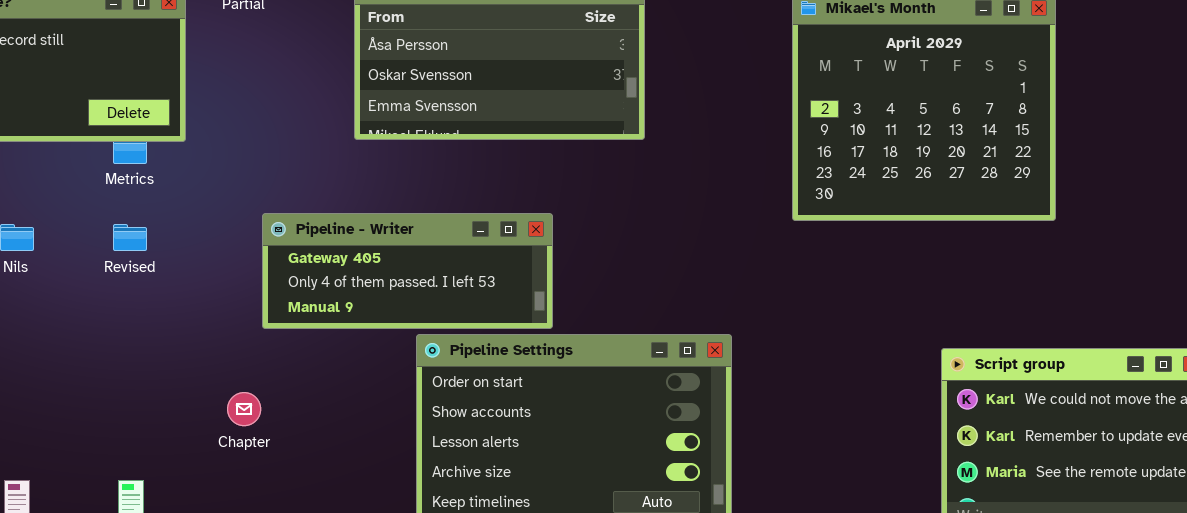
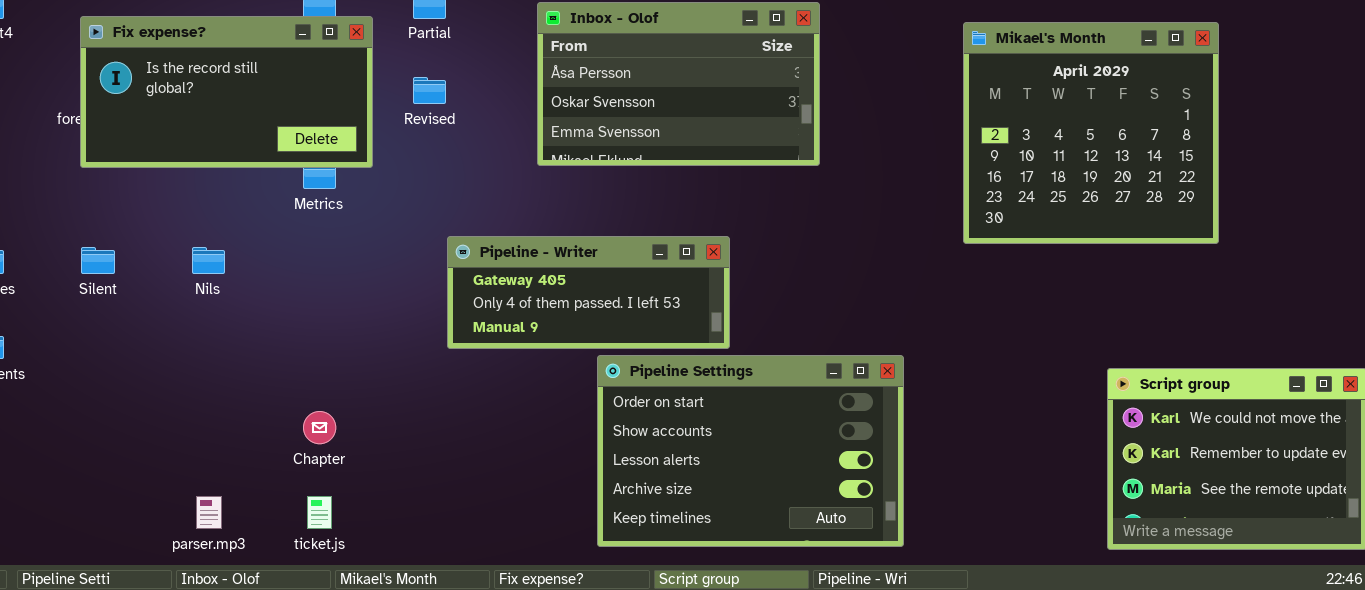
Revised: [113,224,147,251] -> [413,77,446,104], moved
Chapter: [227,392,261,426] -> [303,411,336,444], moved

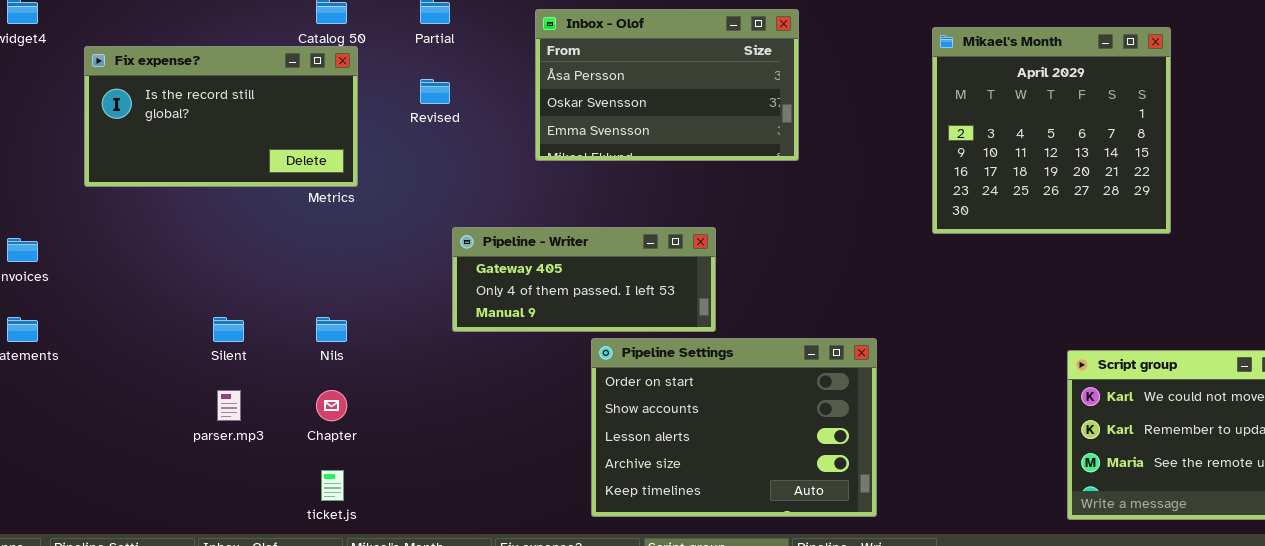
Fix expense?: [80,16,373,168] -> [84,46,358,187], moved
Silent: [81,247,115,274] -> [213,317,244,342], moved
Nils: [192,247,225,274] -> [316,317,347,342], moved
parser.mp3: [196,496,222,529] -> [217,390,241,421], moved

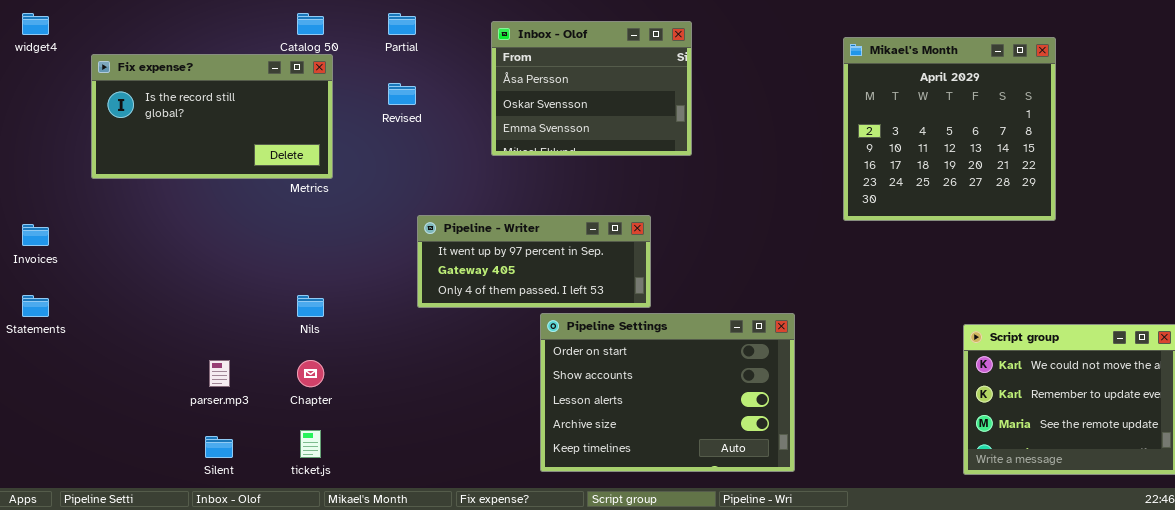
Inbox - Olof: [535,9,799,161] -> [491,21,692,156], resized
Pipeline - Writer: [452,227,716,332] -> [417,215,651,308], scrolled up 1 row
Silent: [213,317,244,342] -> [205,436,233,458], moved

